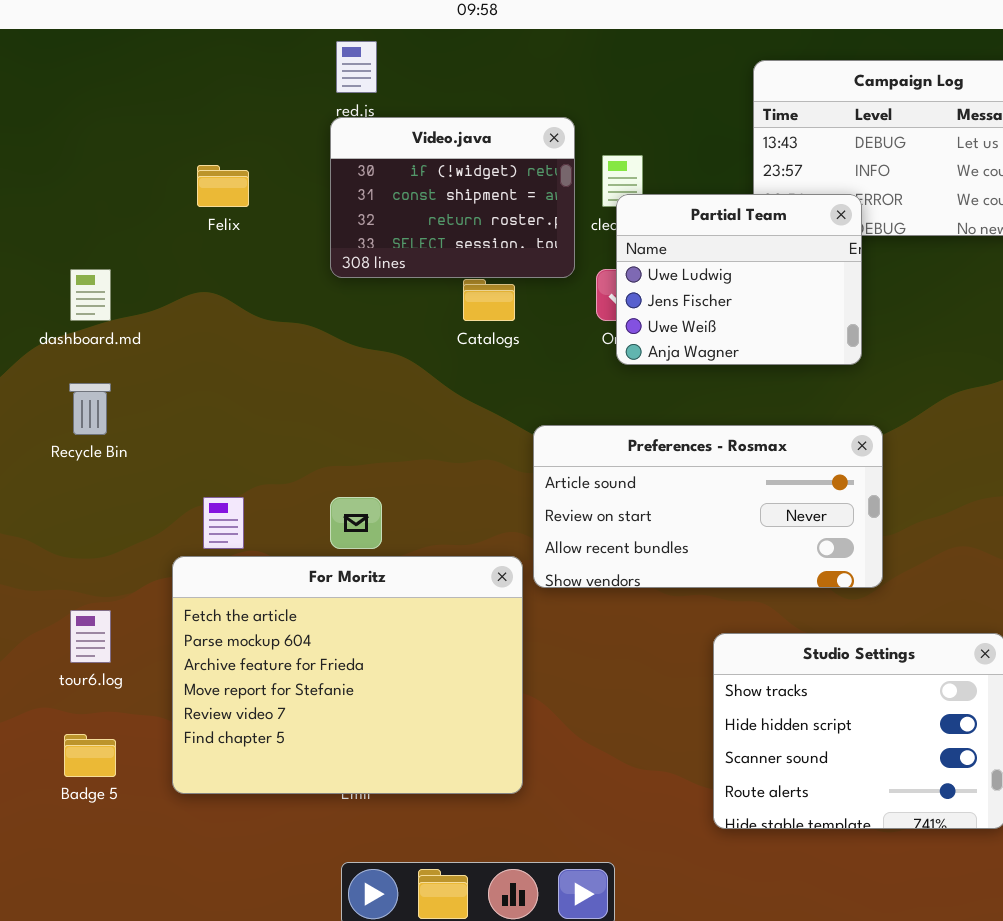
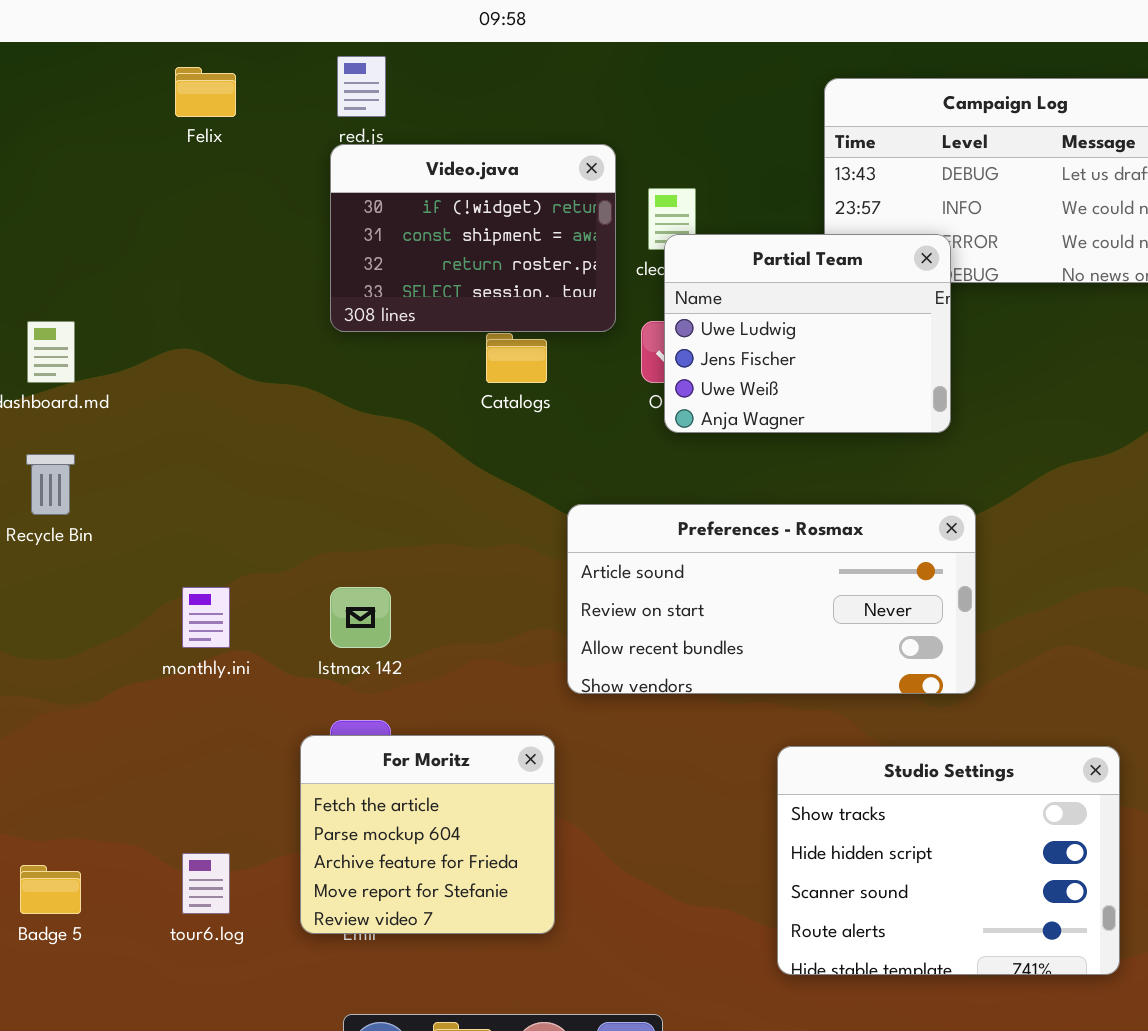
Felix: [197,165,249,207] -> [175,67,236,117], moved
For Moritz: [172,556,523,794] -> [300,735,555,934], resized
tour6.log: [70,610,111,663] -> [182,853,230,914], moved

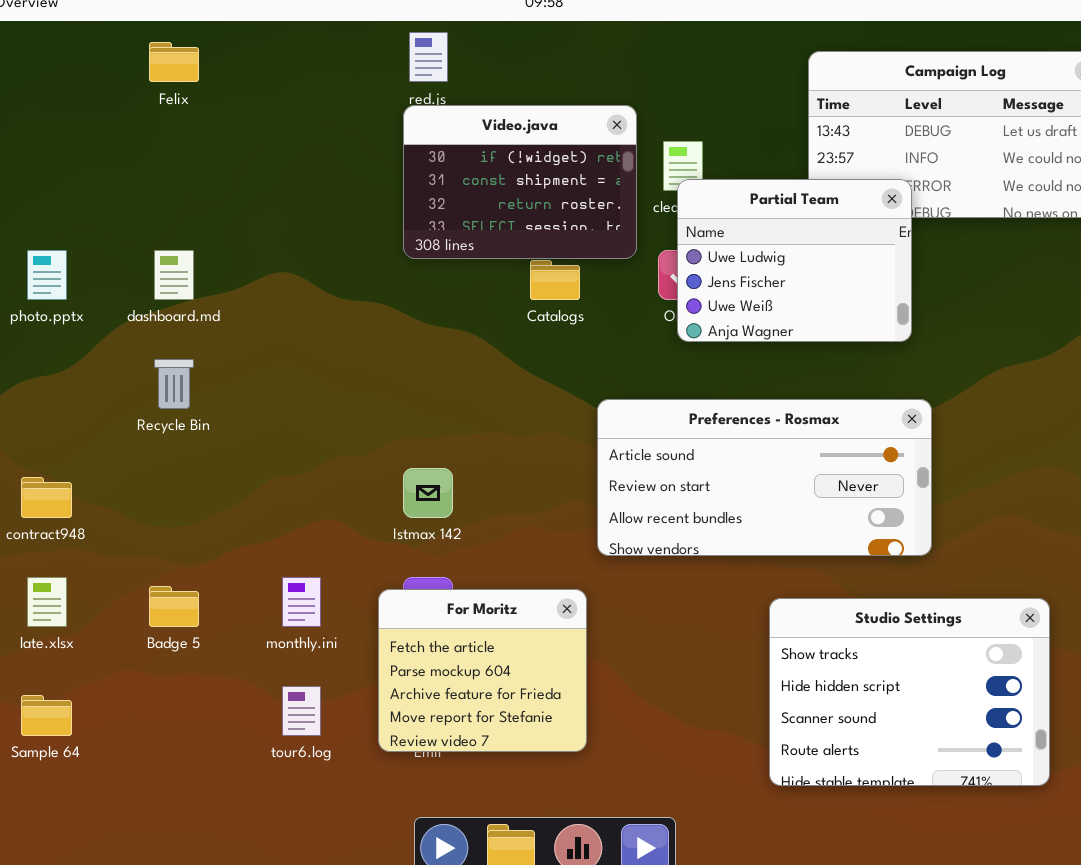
Felix: [175,67,236,117] -> [149,42,199,82], moved
monthly.ini: [182,587,230,648] -> [282,577,321,627], moved
Badge 5: [20,865,81,914] -> [149,586,199,627], moved

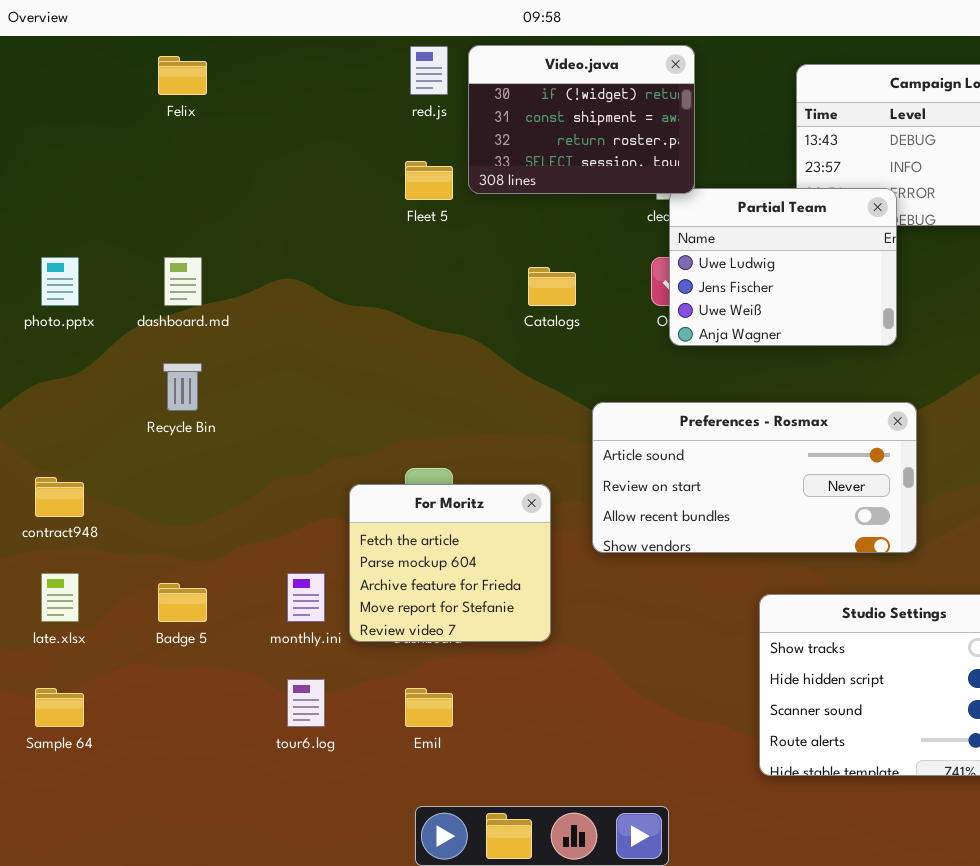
Video.java: [403,105,637,259] -> [468,45,695,194], moved
For Moritz: [378,589,587,752] -> [349,484,551,642], moved

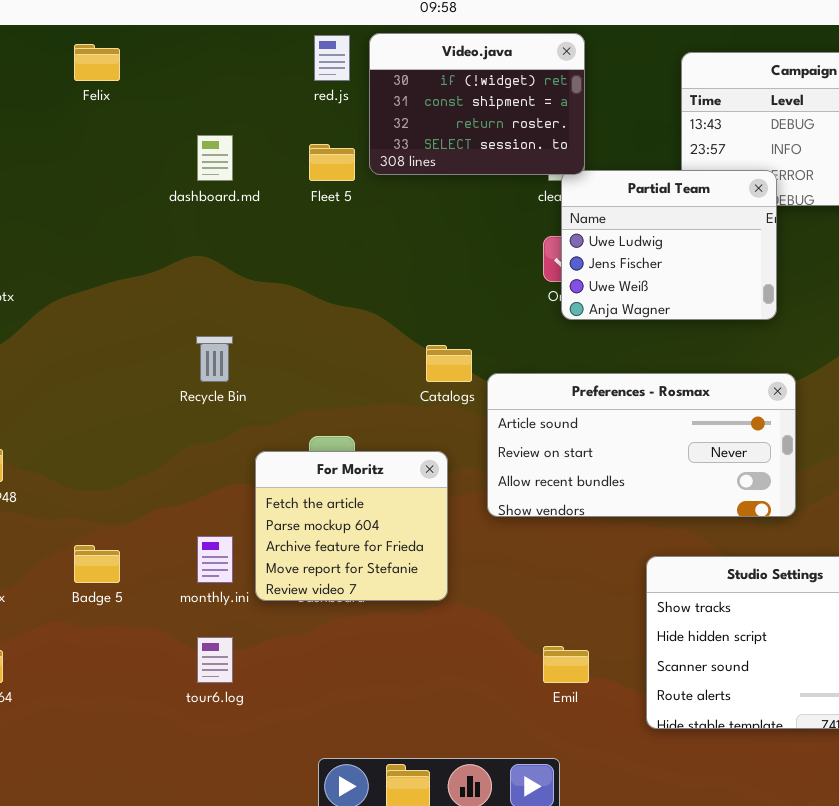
dashboard.md: [164,257,202,306] -> [197,135,233,181], moved
Catalogs: [528,267,576,306] -> [426,345,472,382], moved
Recycle Bin: [163,363,202,411] -> [196,336,233,382], moved
Emil: [405,688,453,727] -> [543,646,589,683], moved

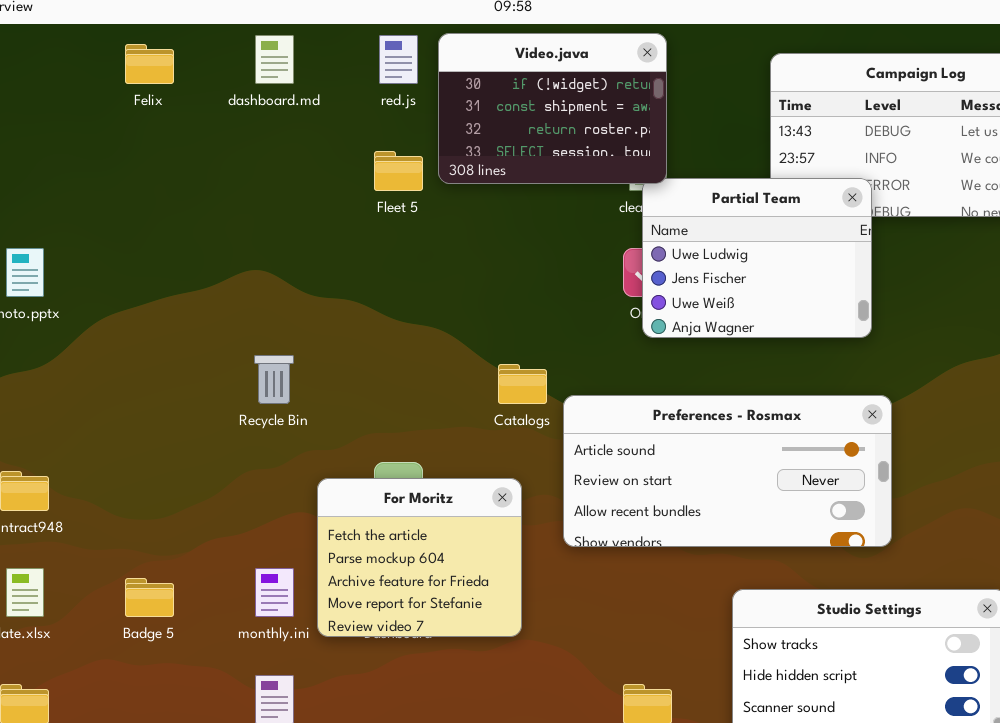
dashboard.md: [197,135,233,181] -> [255,35,294,84], moved

